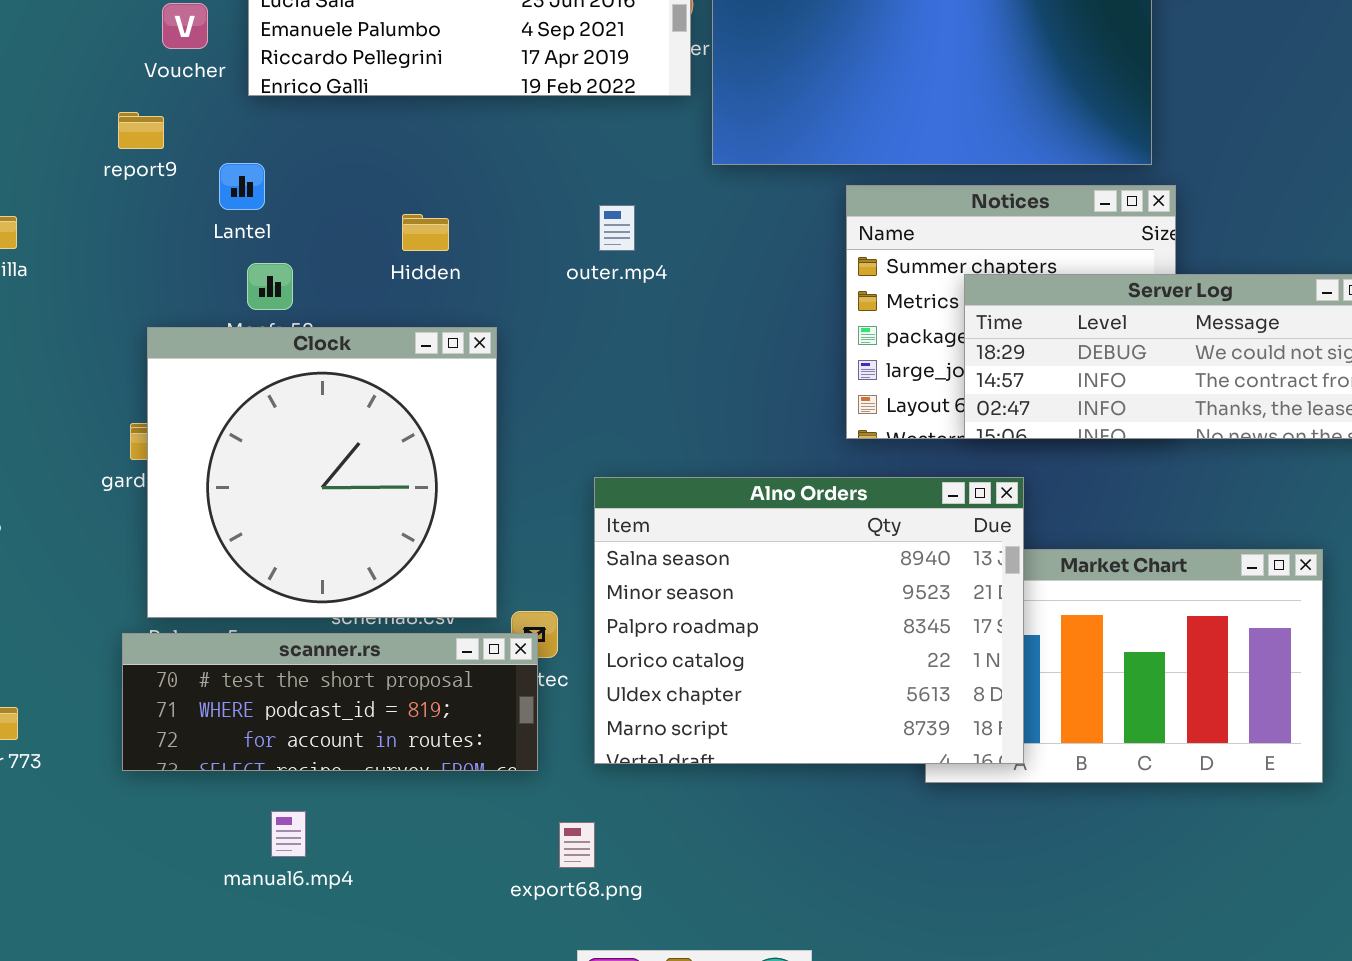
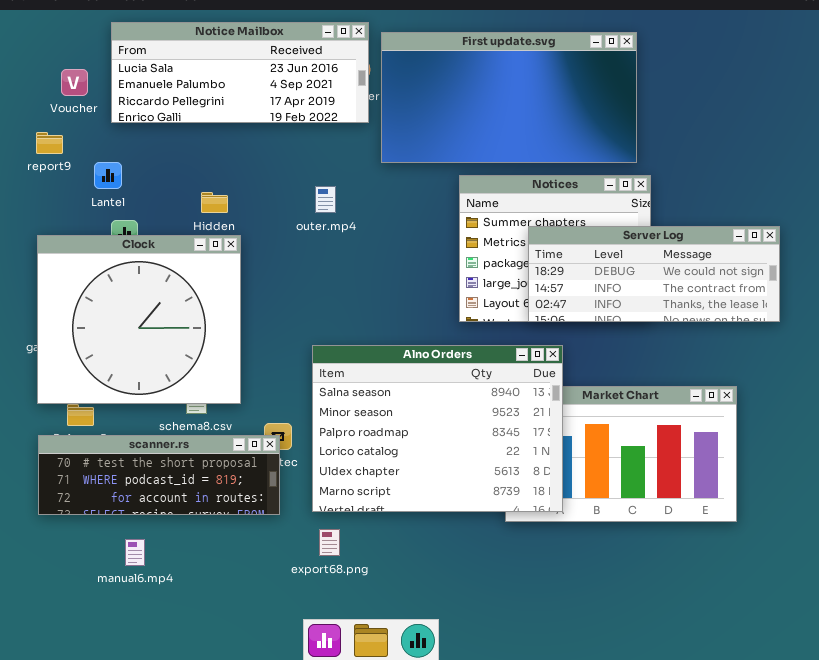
Clock: [147,327,497,618] -> [37,235,241,404], moved
export68.png: [559,822,595,868] -> [319,529,340,556], moved

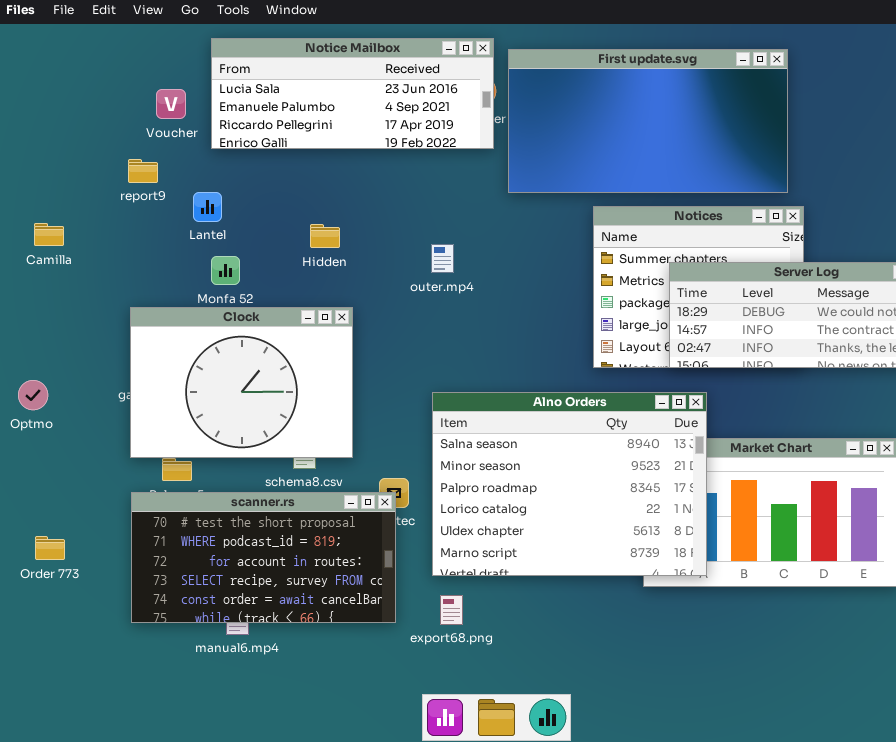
outer.mp4: [315,186,336,213] -> [431,244,454,273], moved
Clock: [37,235,241,404] -> [130,307,353,458], resized
scanner.rs: [38,435,280,515] -> [131,492,396,623], resized

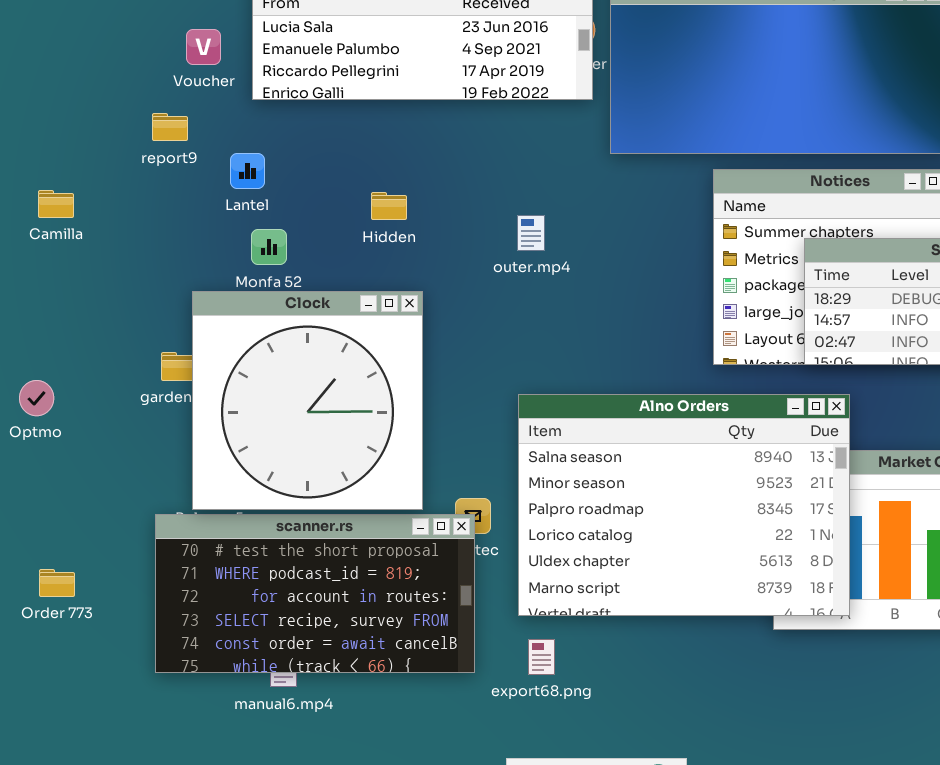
Clock: [130,307,353,458] -> [192,291,423,510], resized

